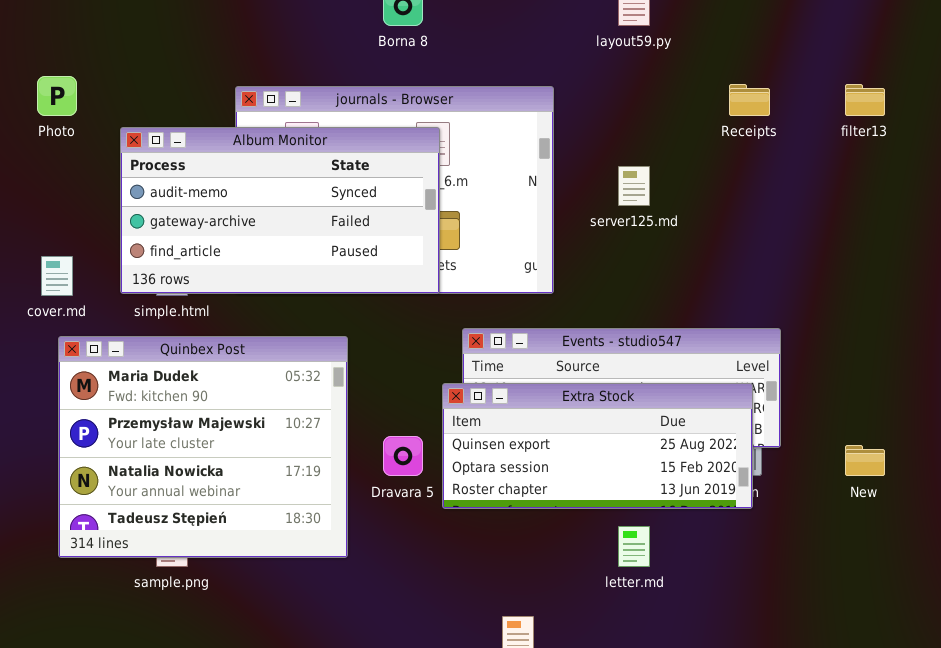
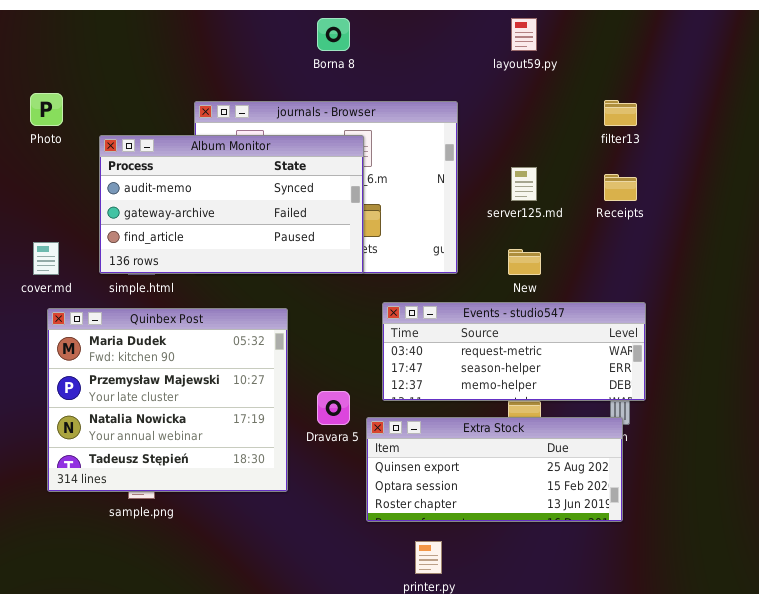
Receipts: [729,84,770,116] -> [604,174,637,201], moved
filter13: [845,84,885,116] -> [604,100,637,126], moved
Extra Stock: [442,383,753,509] -> [366,417,623,522], moved
New: [845,445,885,476] -> [508,249,541,275], moved

